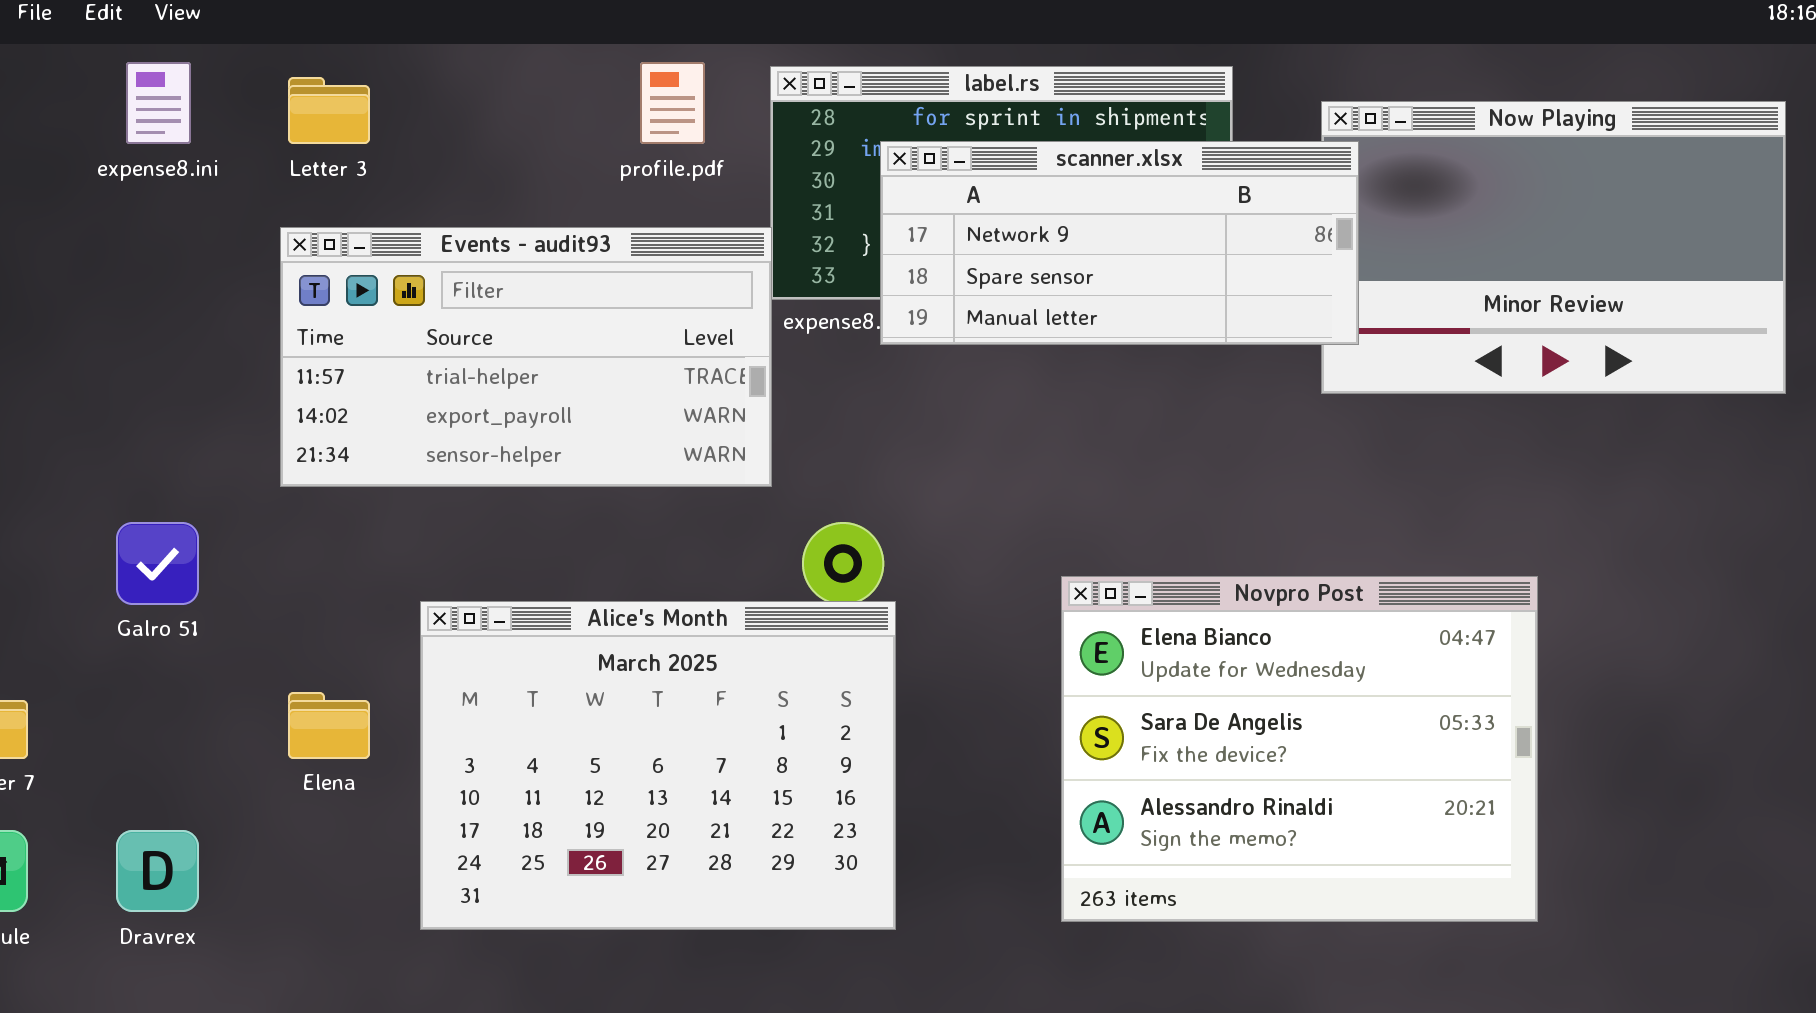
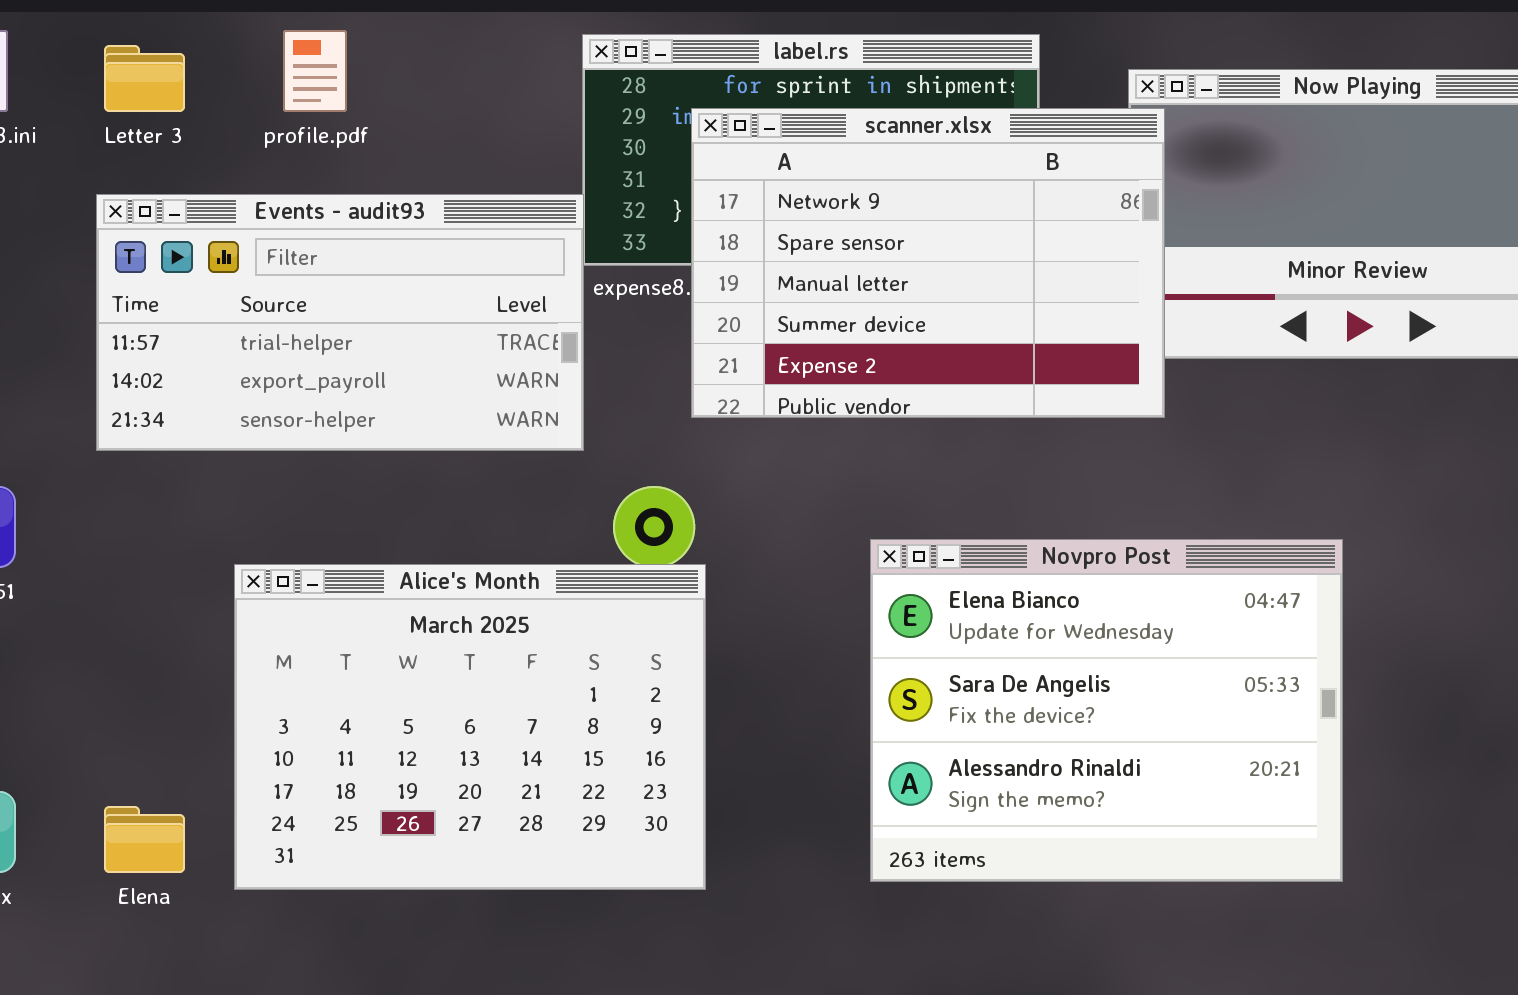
profile.pdf: [640,62,705,144] -> [283,30,347,112], moved
scanner.xlsx: [880,141,1359,345] -> [691,108,1165,418], resized
Elena: [288,692,370,759] -> [104,806,185,873], moved

